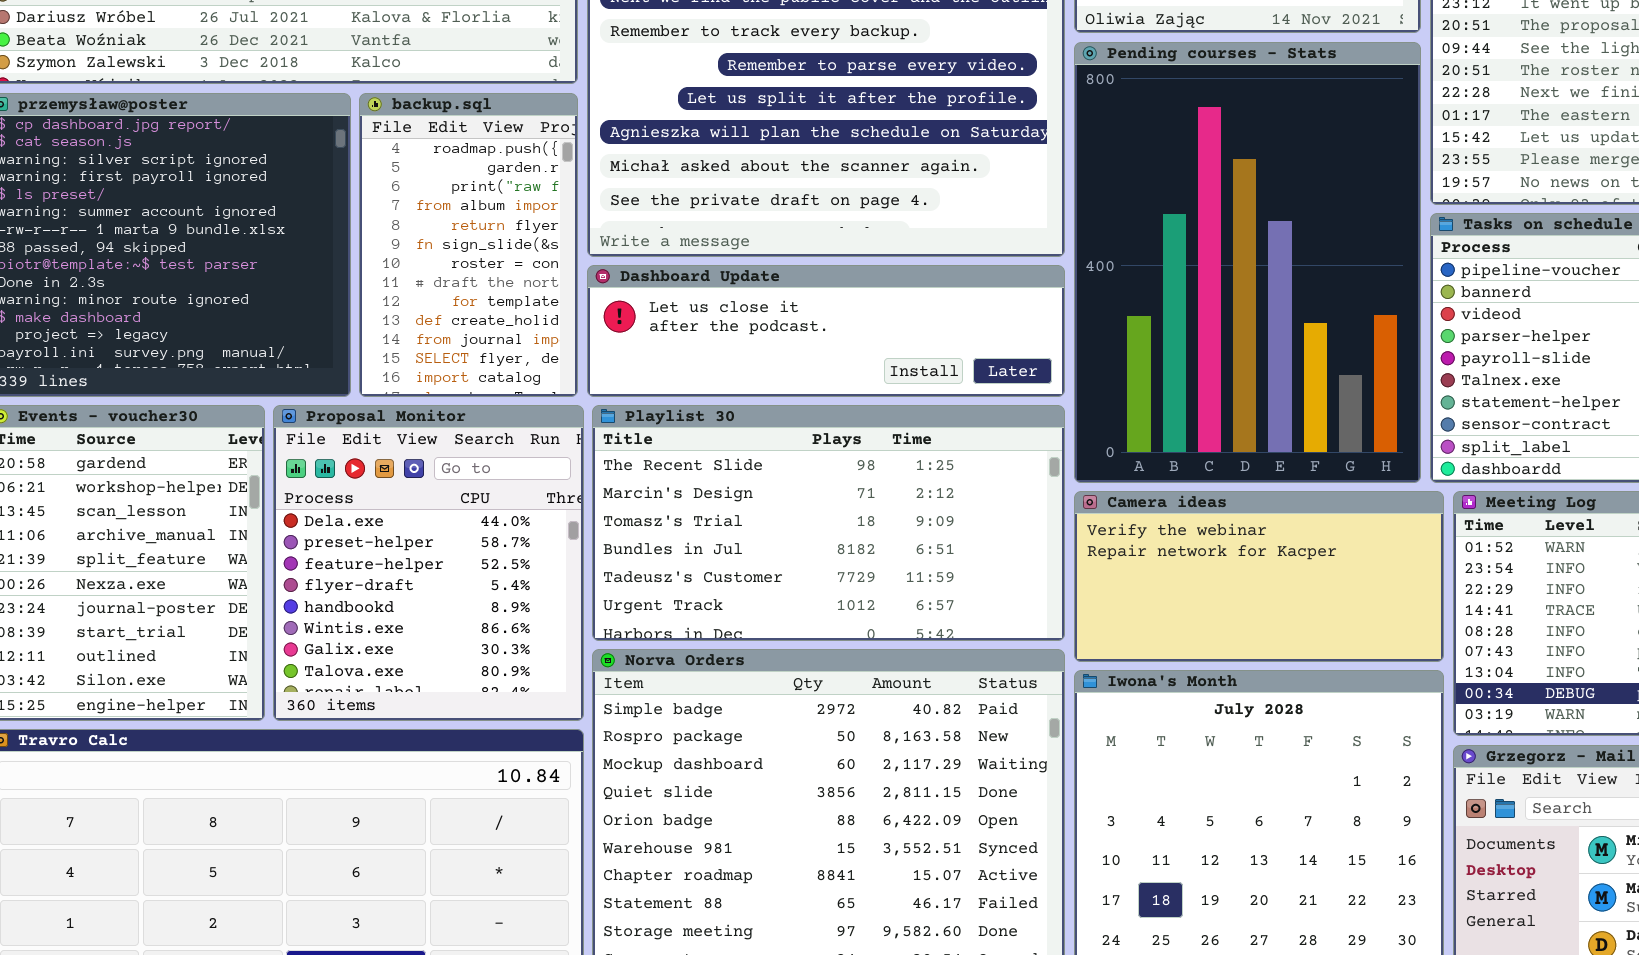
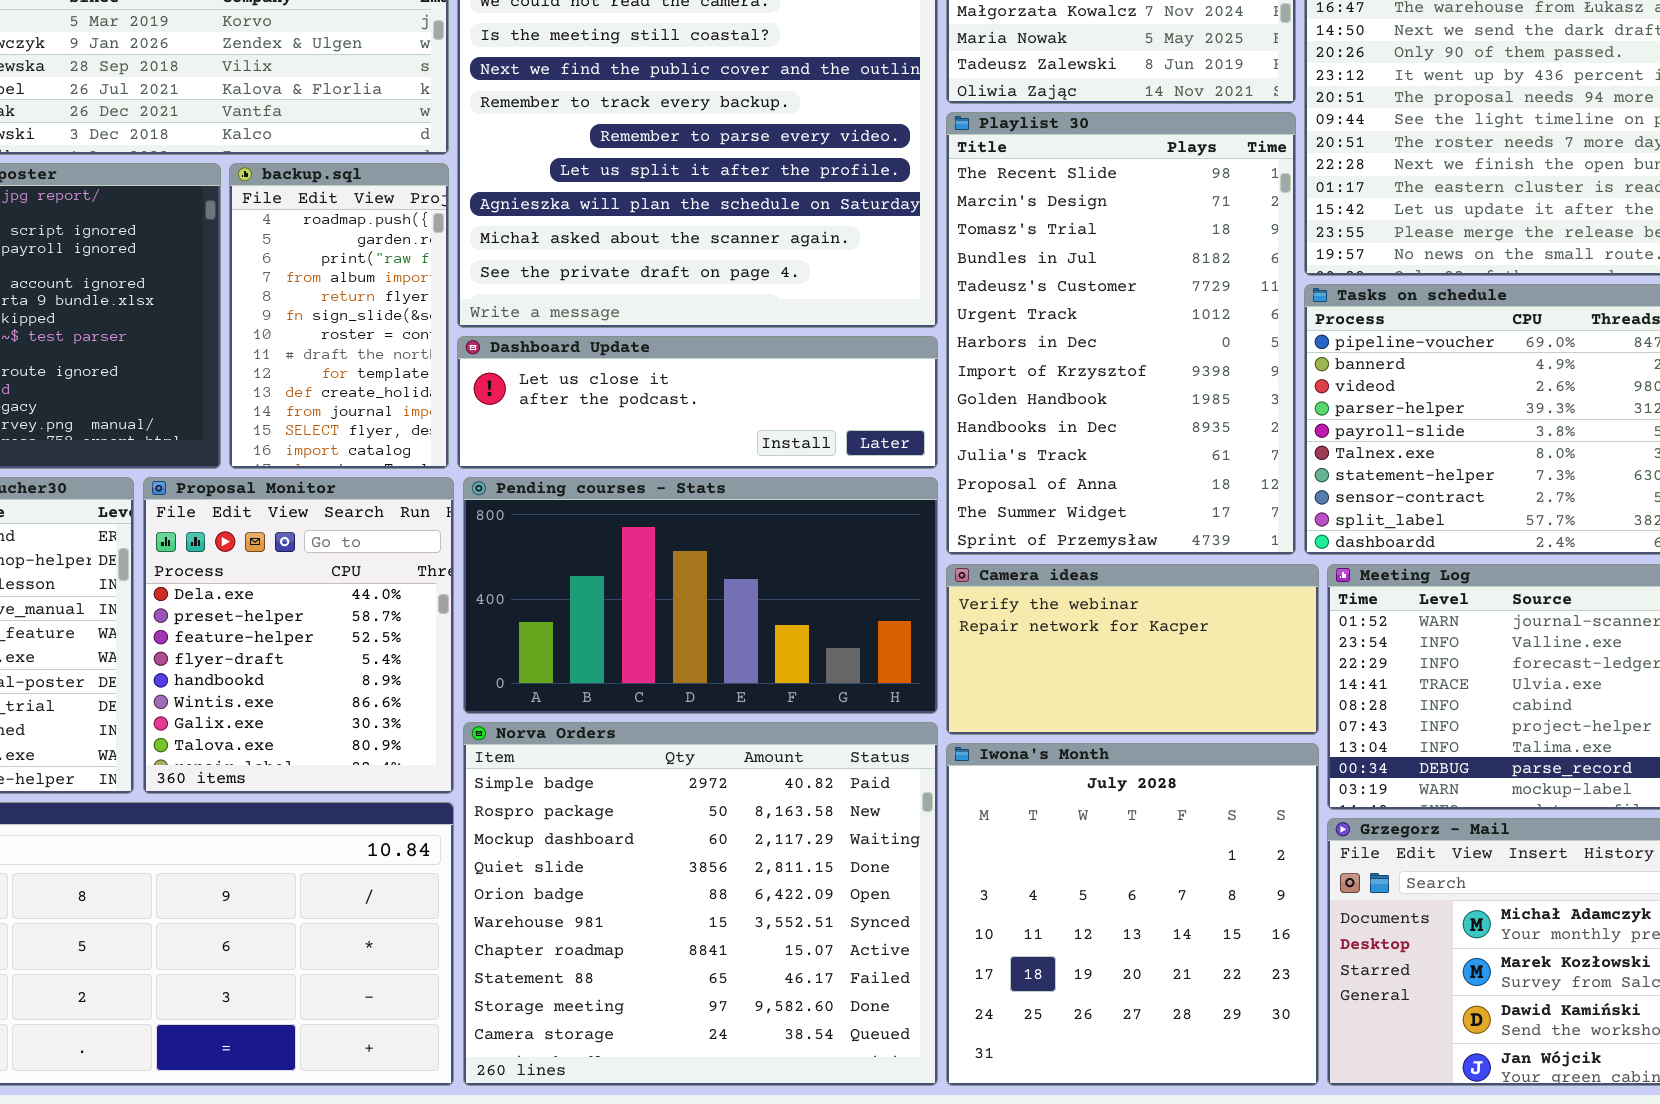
Pending courses - Stats: [1074,42,1421,483] -> [463,477,938,714], moved, resized
Playlist 30: [592,405,1065,641] -> [946,112,1296,555], moved, resized

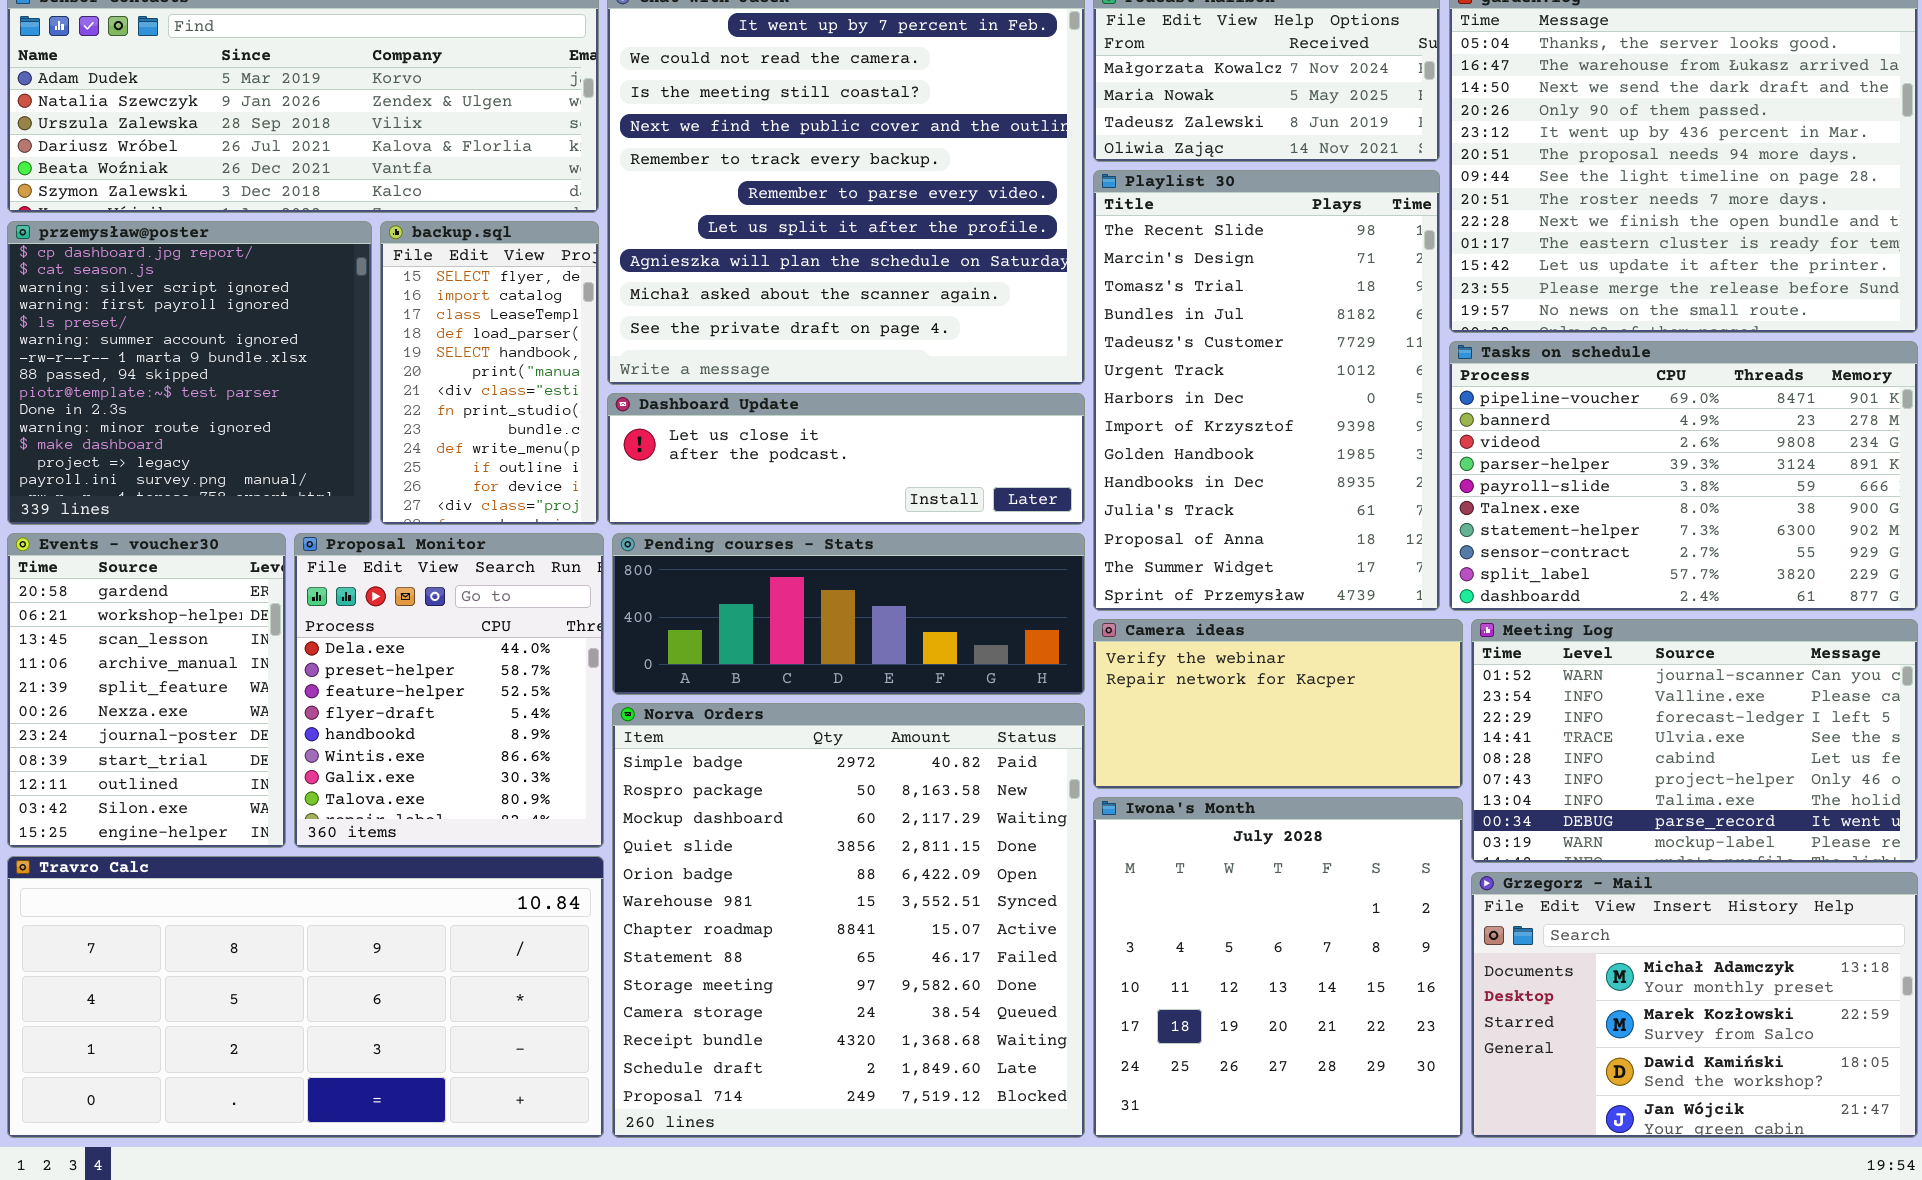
backup.sql: [229,163,449,469] -> [380,221,599,525], scrolled down 11 rows
Pending courses - Stats: [463,477,938,714] -> [612,533,1085,695], resized
Norva Orders: [463,722,938,1086] -> [612,703,1085,1138], resized

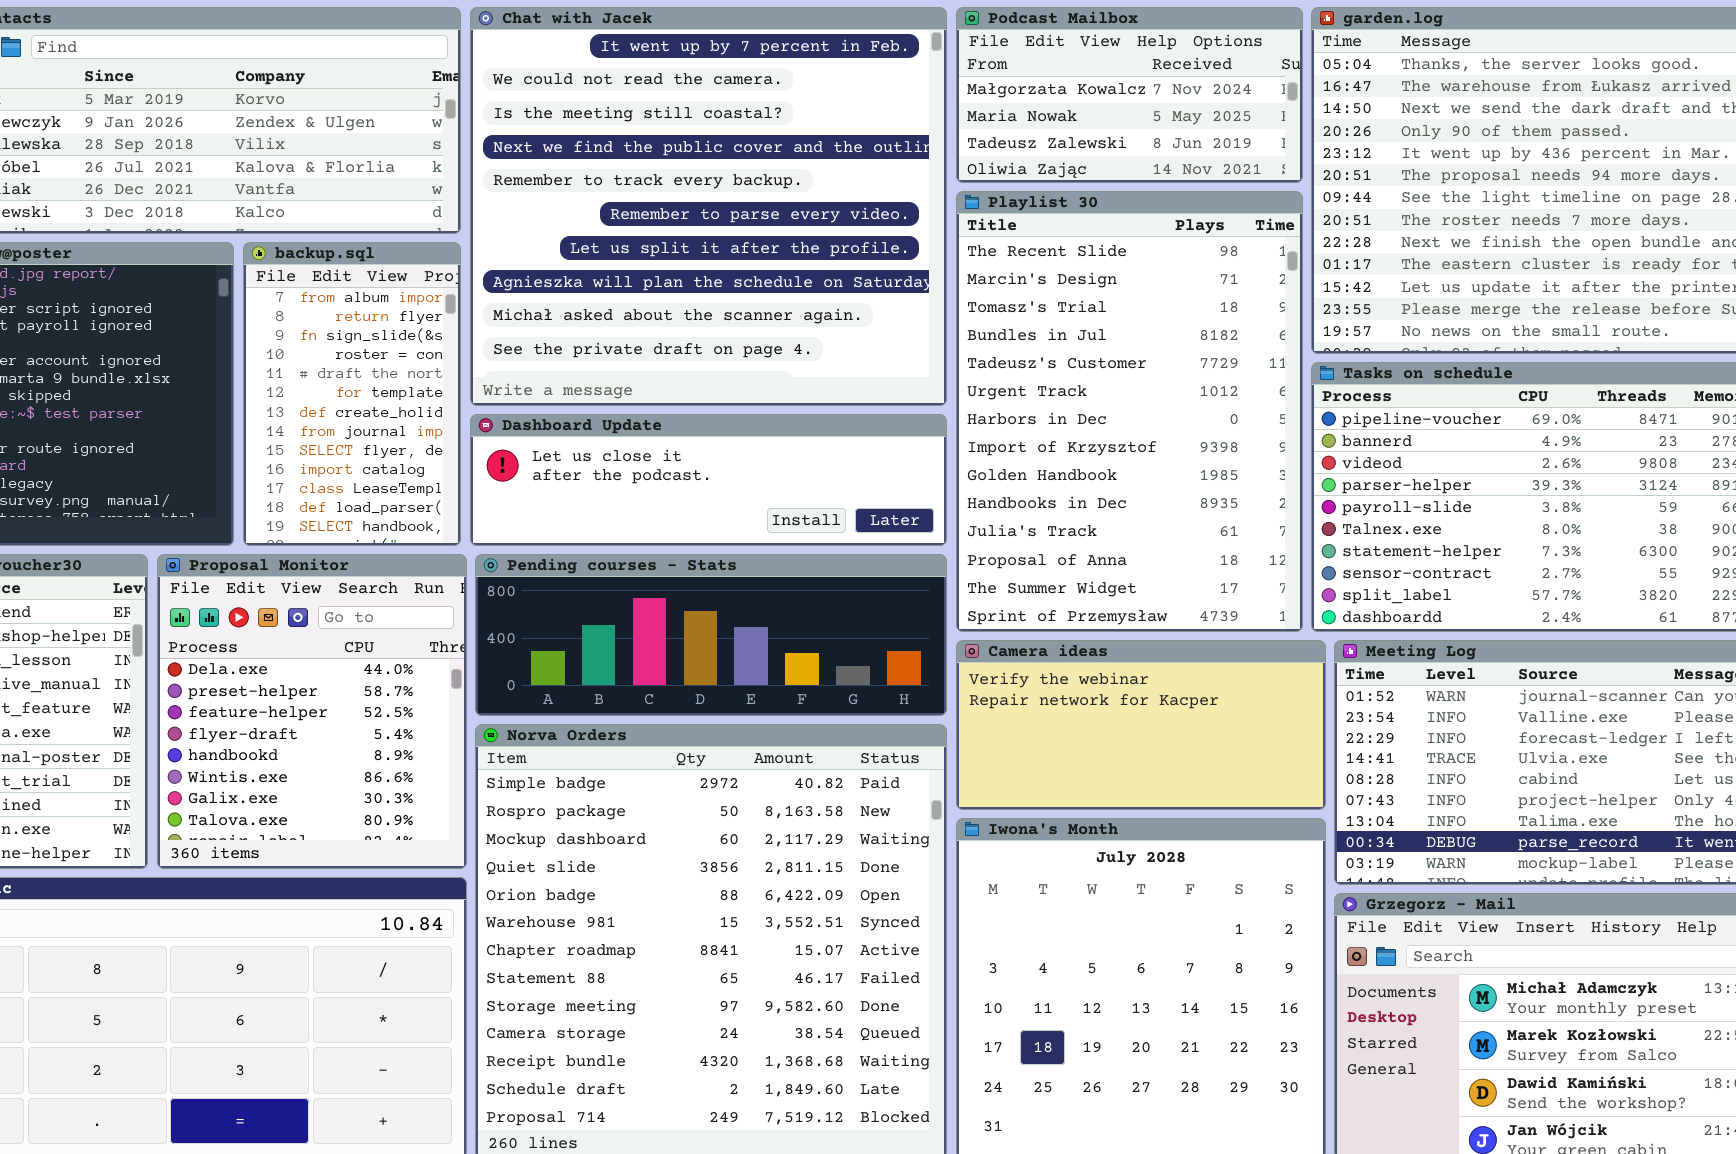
backup.sql: [380,221,599,525] -> [243,242,461,546], scrolled up 8 rows

